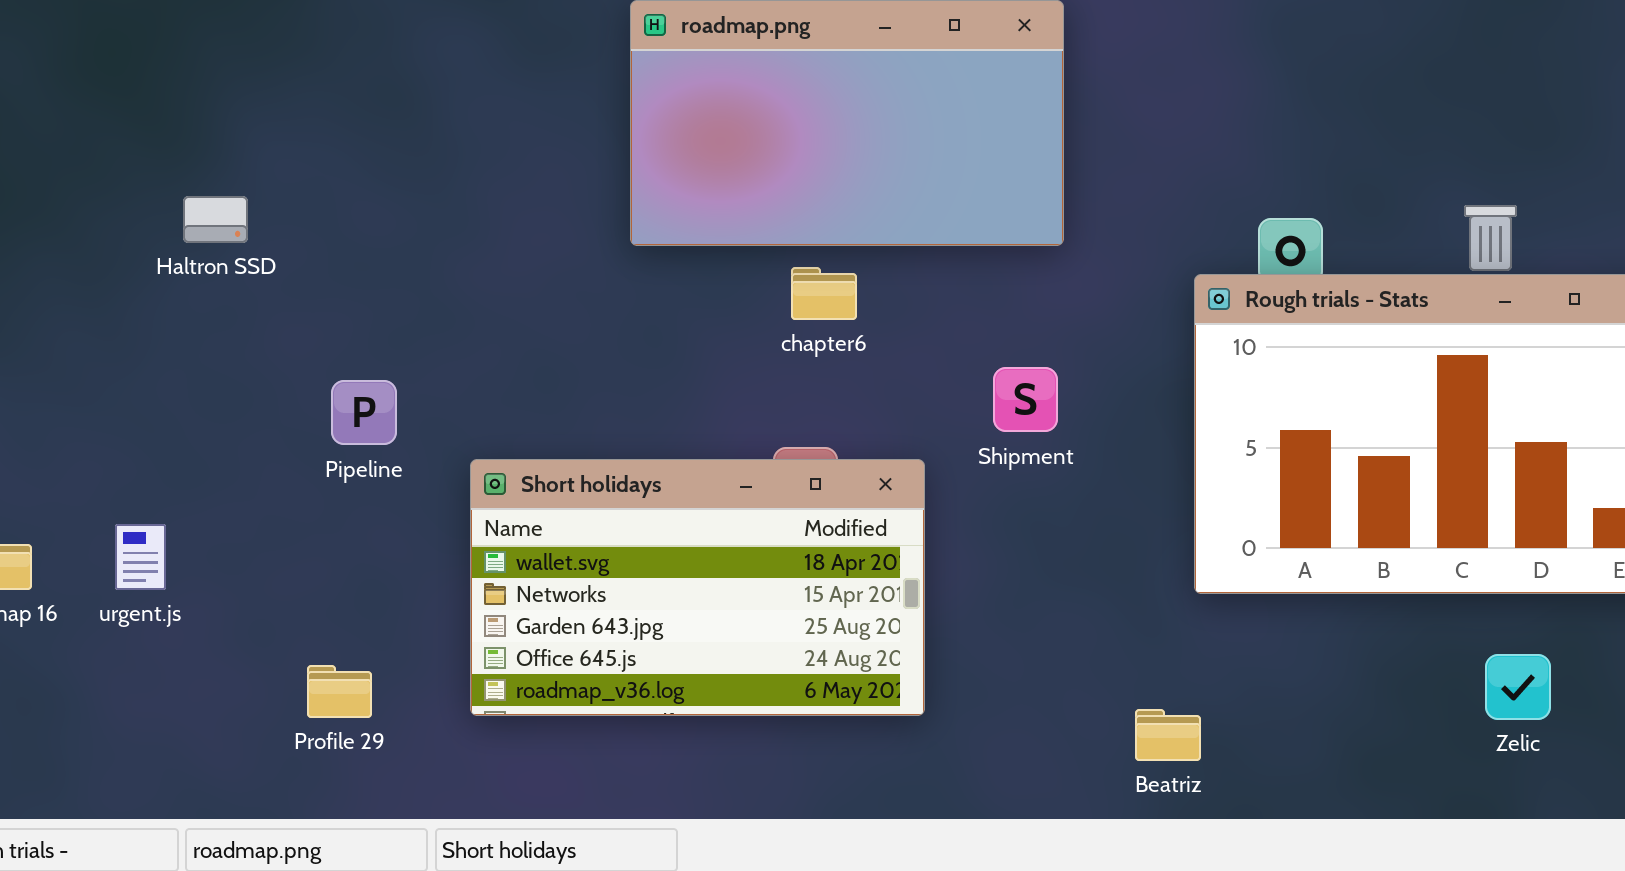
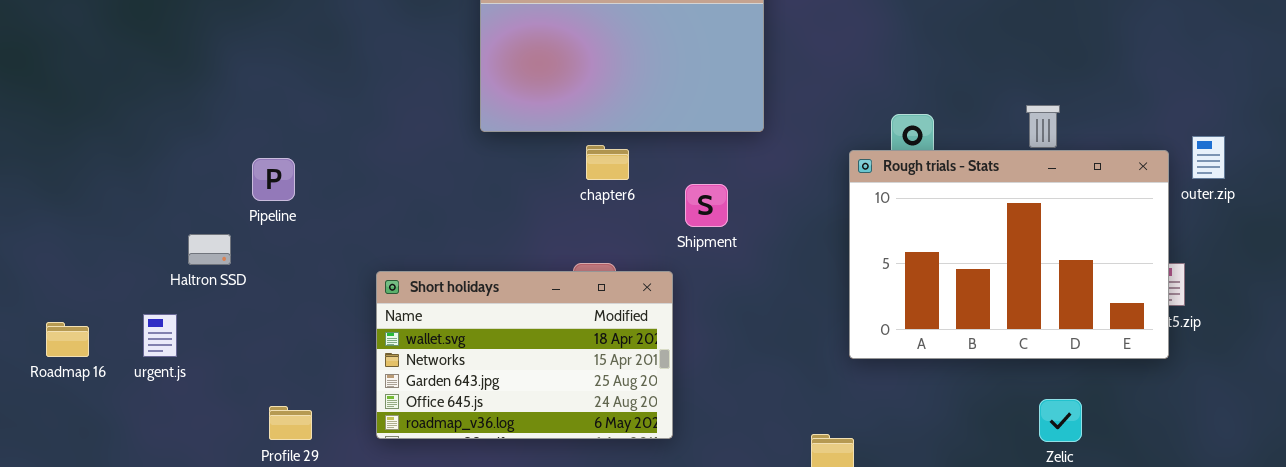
Haltron SSD: [183,196,248,243] -> [188,234,231,265], moved
Shipment: [993,367,1058,432] -> [685,184,728,227], moved
Pipeline: [331,380,397,445] -> [252,158,295,201], moved

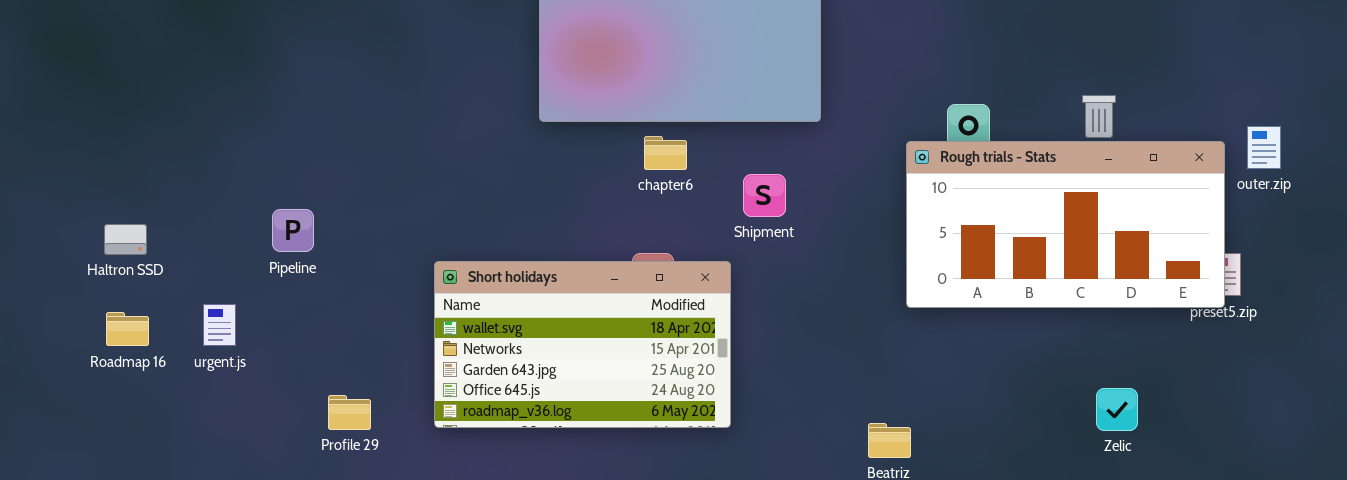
Rough trials - Stats: [849,150,1169,359] -> [906,141,1225,308], resized
Pipeline: [252,158,295,201] -> [272,209,314,252], moved
Haltron SSD: [188,234,231,265] -> [104,224,147,255], moved

